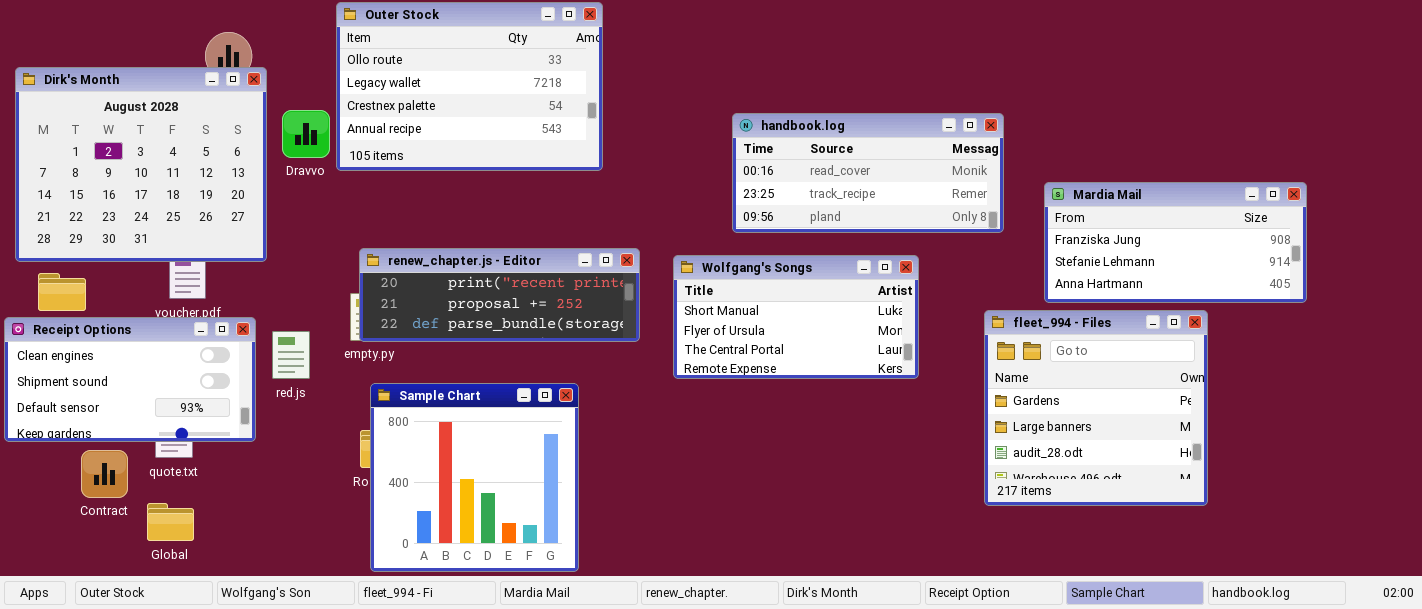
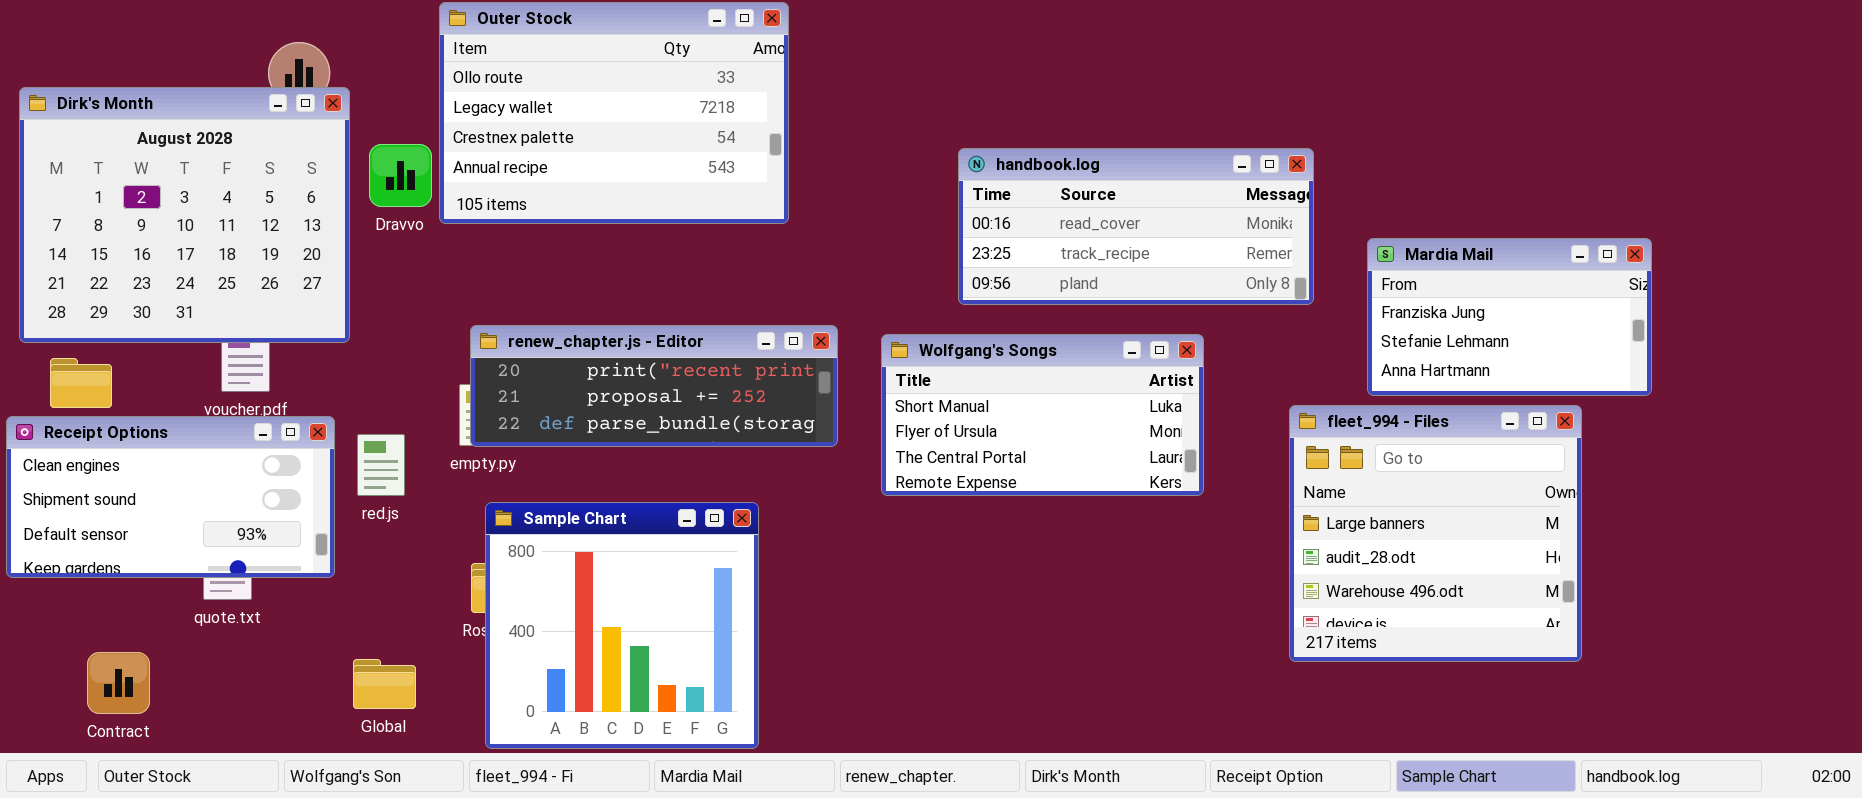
Mardia Mail: [1044,182,1307,303] -> [1367,238,1652,396], resized
fleet_994 - Files: [984,310,1208,506] -> [1289,405,1582,662], scrolled down 1 row
Contract: [81,450,128,498] -> [87,652,150,714], moved
Global: [147,503,194,541] -> [353,659,416,709], moved

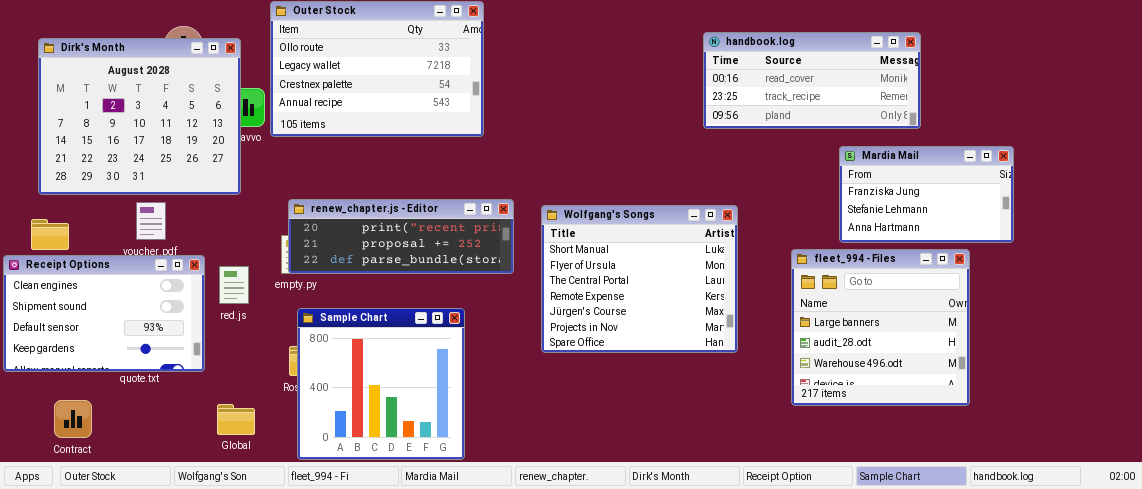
Dirk's Month: [19,87,350,343] -> [38,38,241,195], moved
handbook.log: [958,148,1314,305] -> [703,32,921,129], moved
Wolfgang's Songs: [881,334,1204,496] -> [541,205,738,353], resized
Receipt Options: [6,416,335,578] -> [3,255,205,372], resized

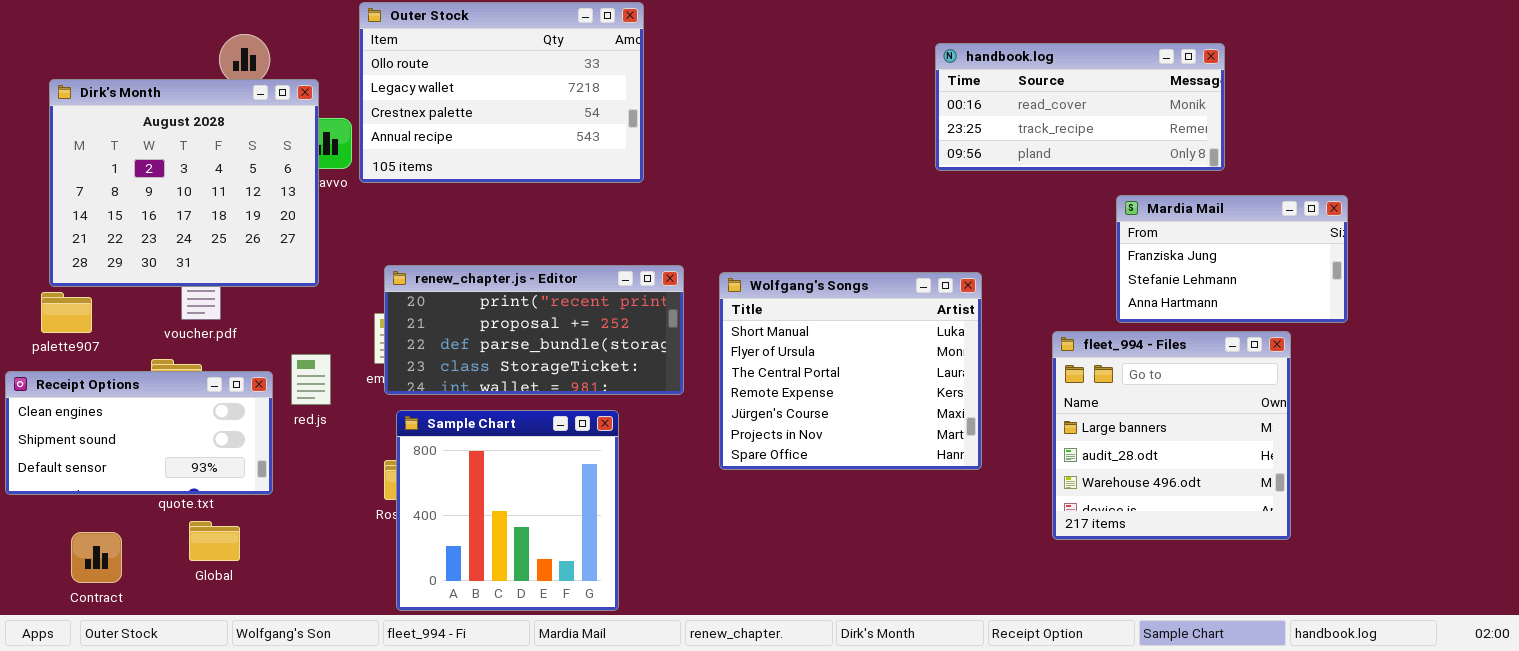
Dirk's Month: [38,38,241,195] -> [49,79,319,287], moved
renew_chapter.js - Editor: [288,199,514,274] -> [384,265,684,395], resized
Receipt Options: [3,255,205,372] -> [5,371,273,495], resized
Global: [217,404,255,435] -> [189,521,240,561], moved

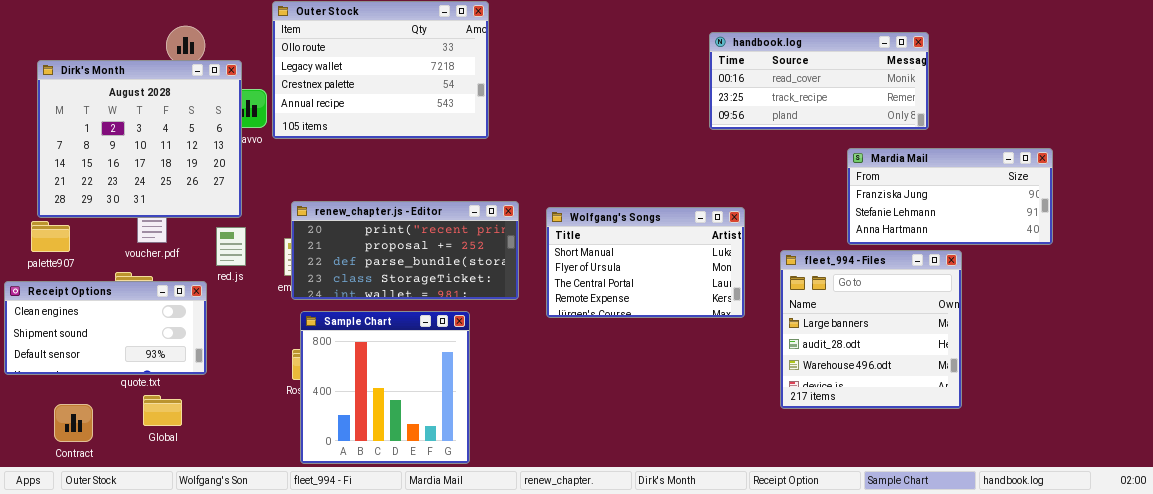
Mardia Mail: [1116,195,1348,323] -> [847,148,1053,245], resized
Wolfgang's Songs: [719,272,982,470] -> [546,207,745,318], resized
fleet_994 - Files: [1052,331,1291,540] -> [780,250,962,409], moved
red.js: [291,354,331,405] -> [216,227,246,266], moved

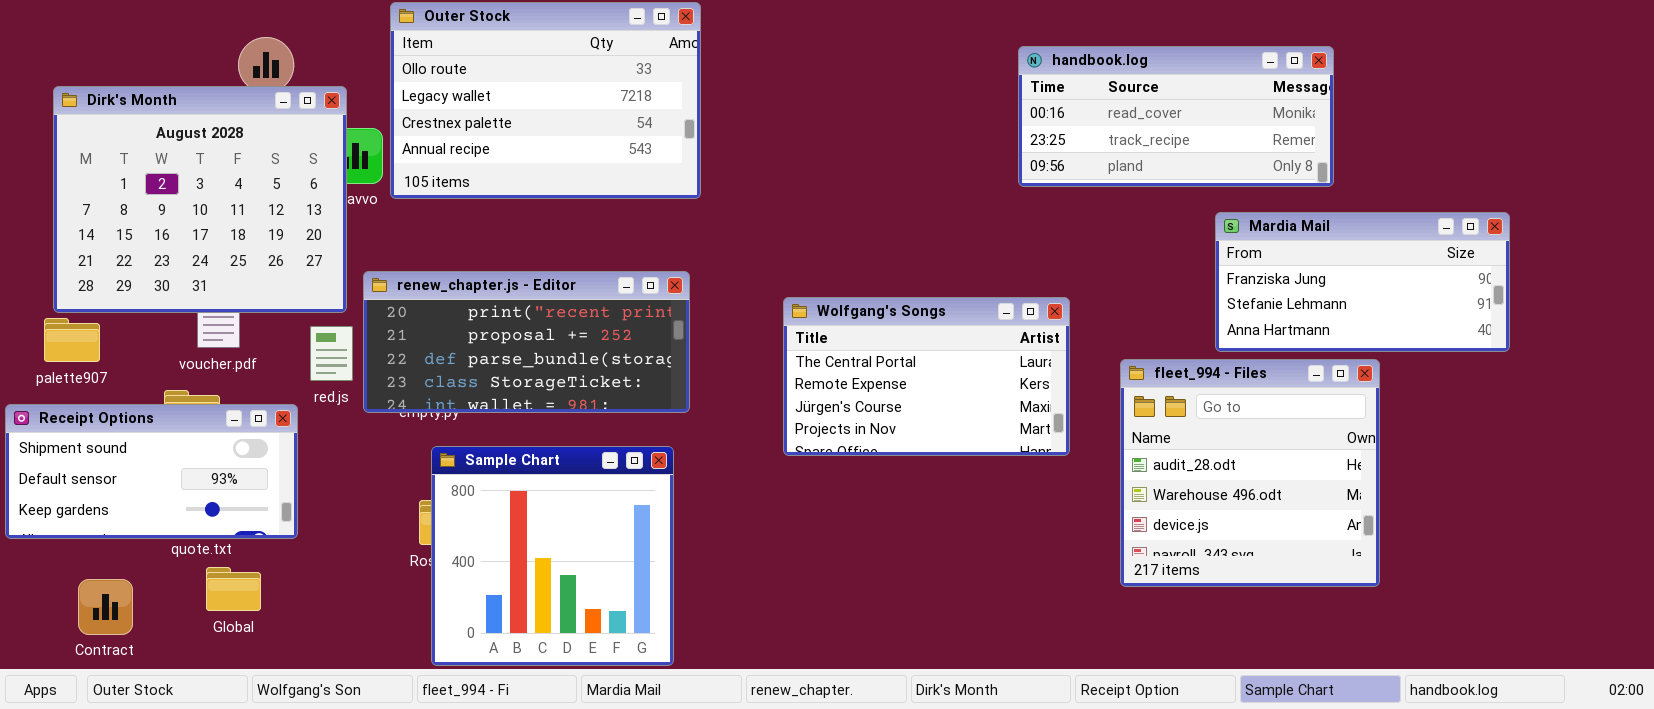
renew_chapter.js - Editor: [291,201,519,300] -> [363,271,690,413], moved
Wolfgang's Songs: [546,207,745,318] -> [783,297,1070,456], scrolled down 2 rows
fleet_994 - Files: [780,250,962,409] -> [1120,359,1380,587], scrolled down 1 row
Receipt Options: [4,281,207,375] -> [5,404,298,539], scrolled down 1 row

